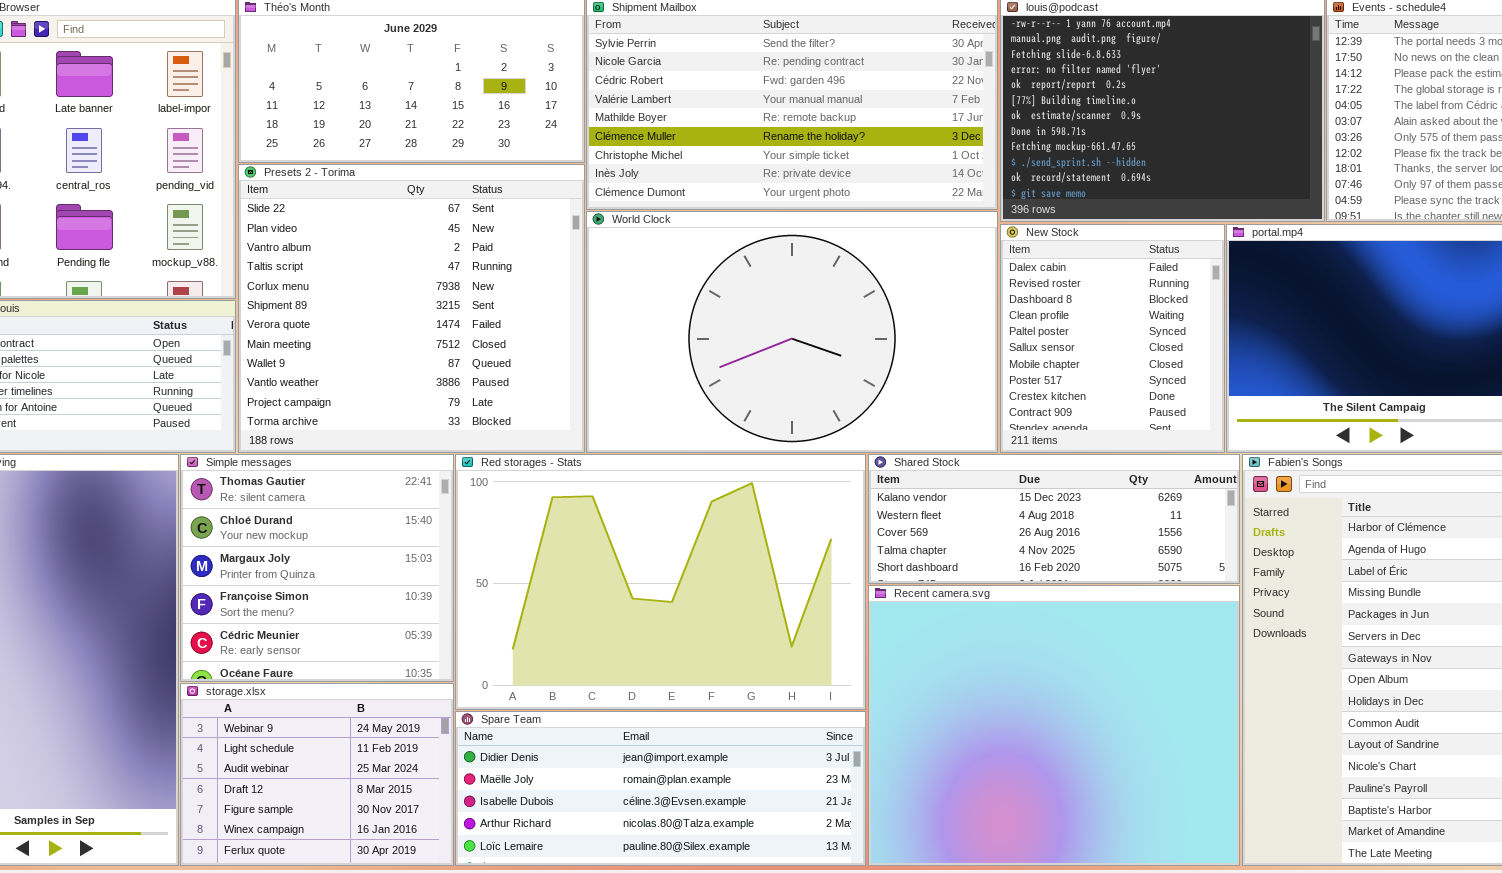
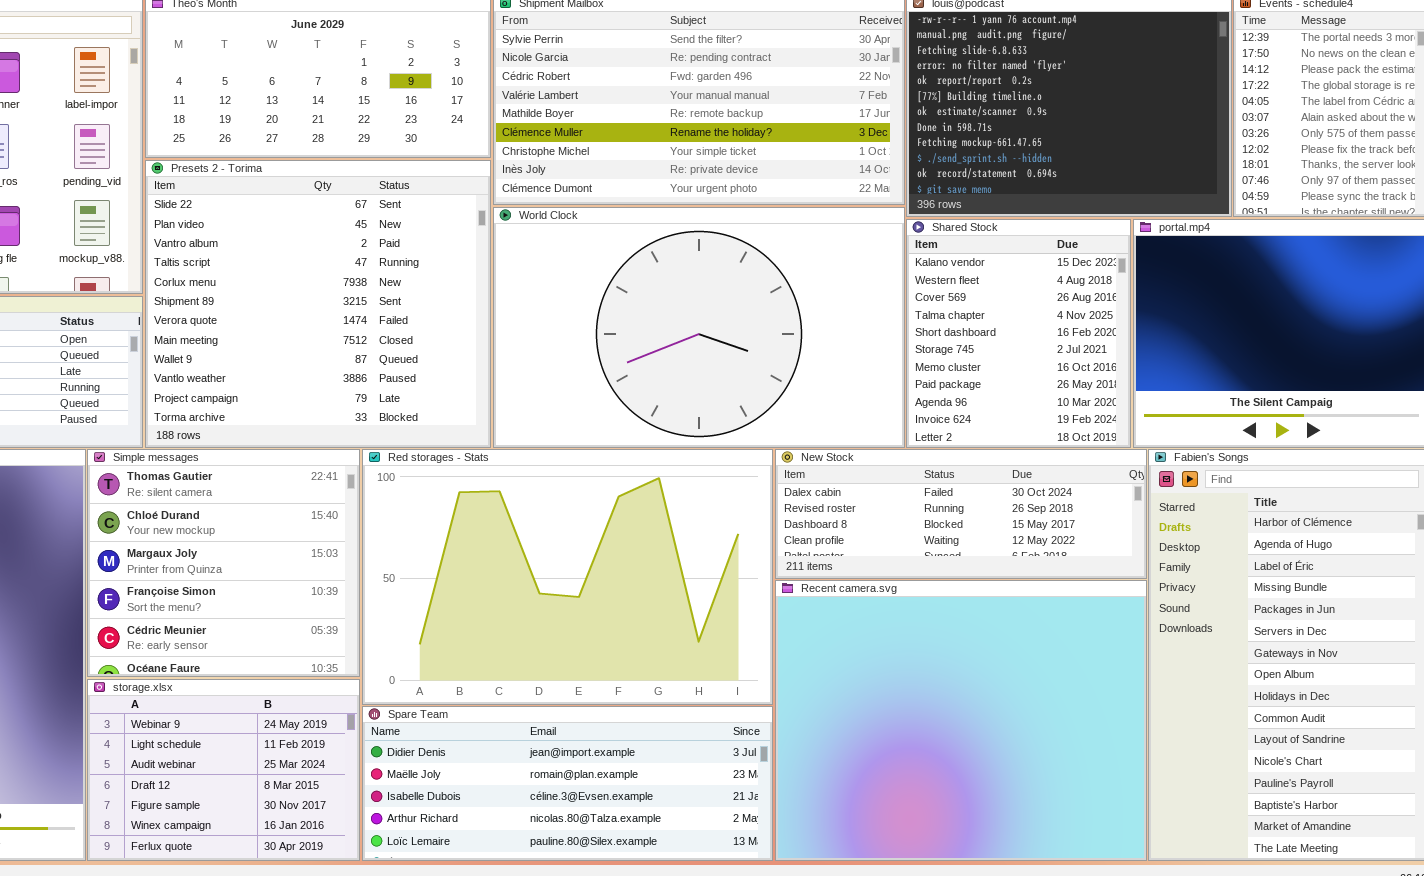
New Stock: [1000,224,1225,453] -> [775,449,1147,579], moved, resized
Shared Stock: [868,454,1240,584] -> [906,219,1131,448], moved, resized

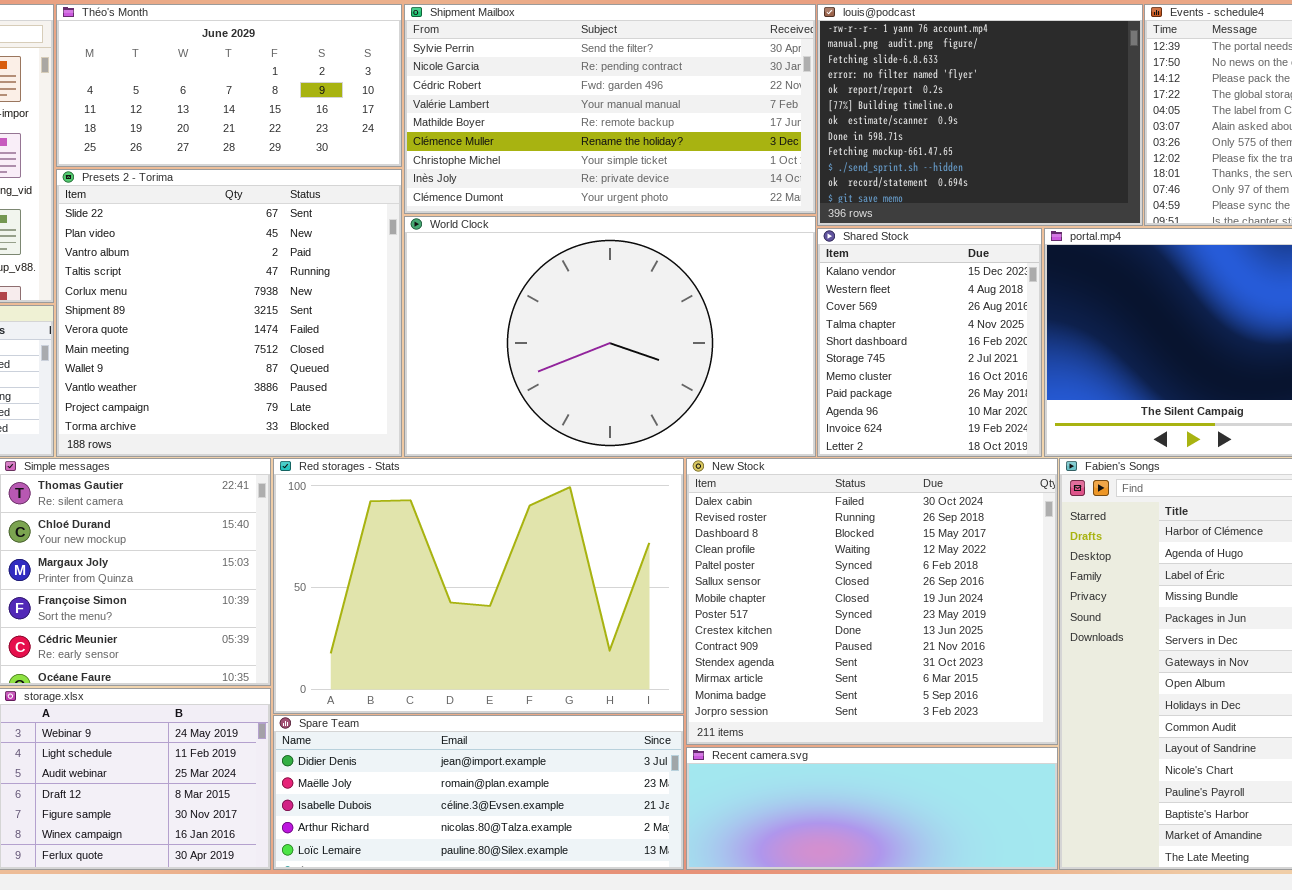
New Stock: [775,449,1147,579] -> [686,458,1058,745], resized
Recent camera.svg: [775,580,1147,861] -> [686,747,1058,870], resized

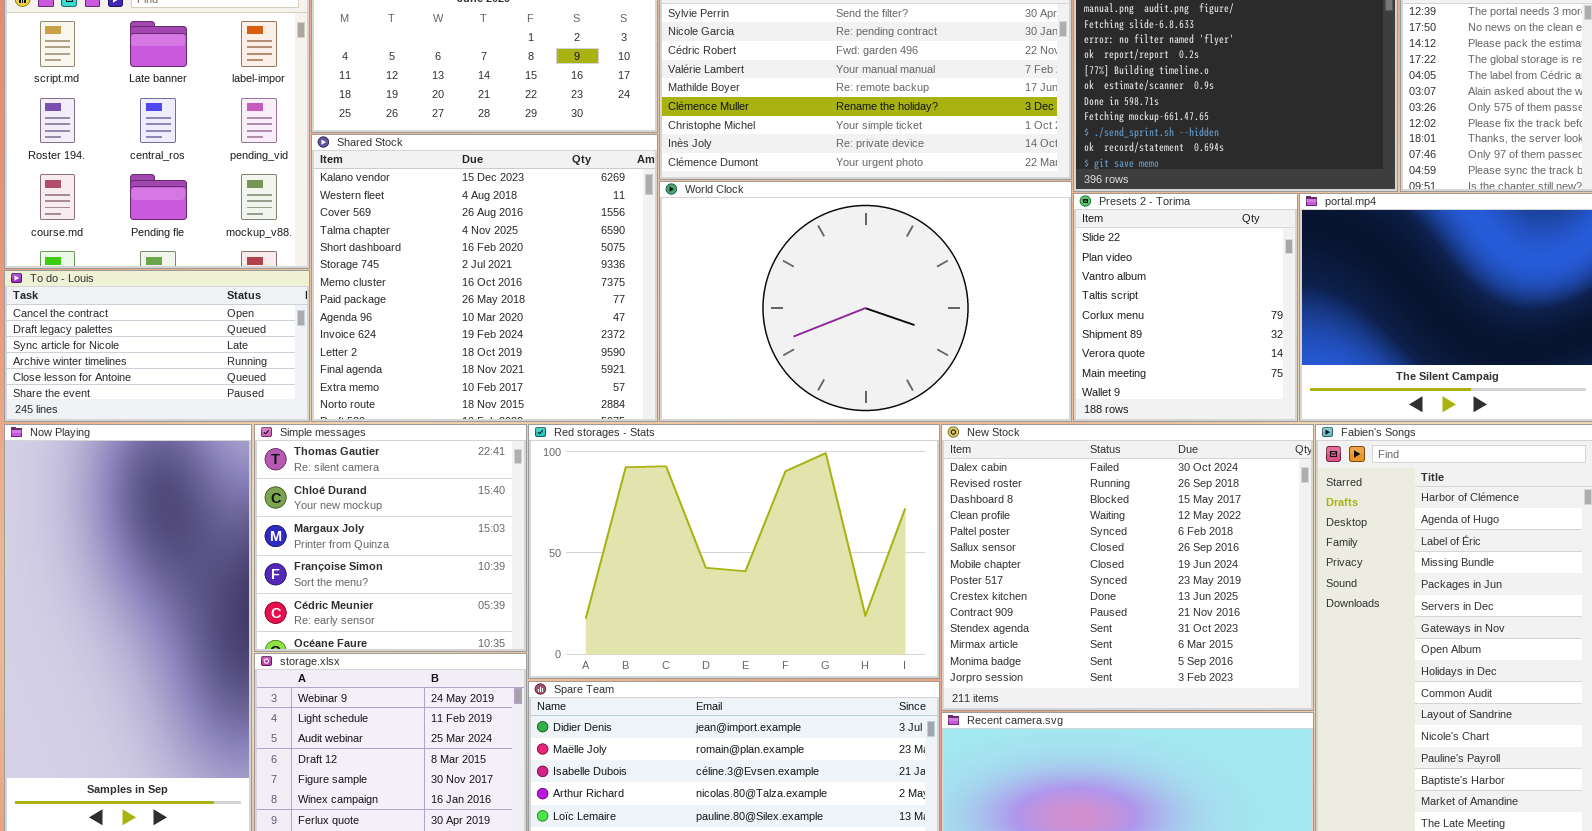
Presets 2 - Torima: [56,169,402,457] -> [1073,193,1298,422], moved, resized
Shared Stock: [817,228,1042,457] -> [311,134,658,422], moved, resized

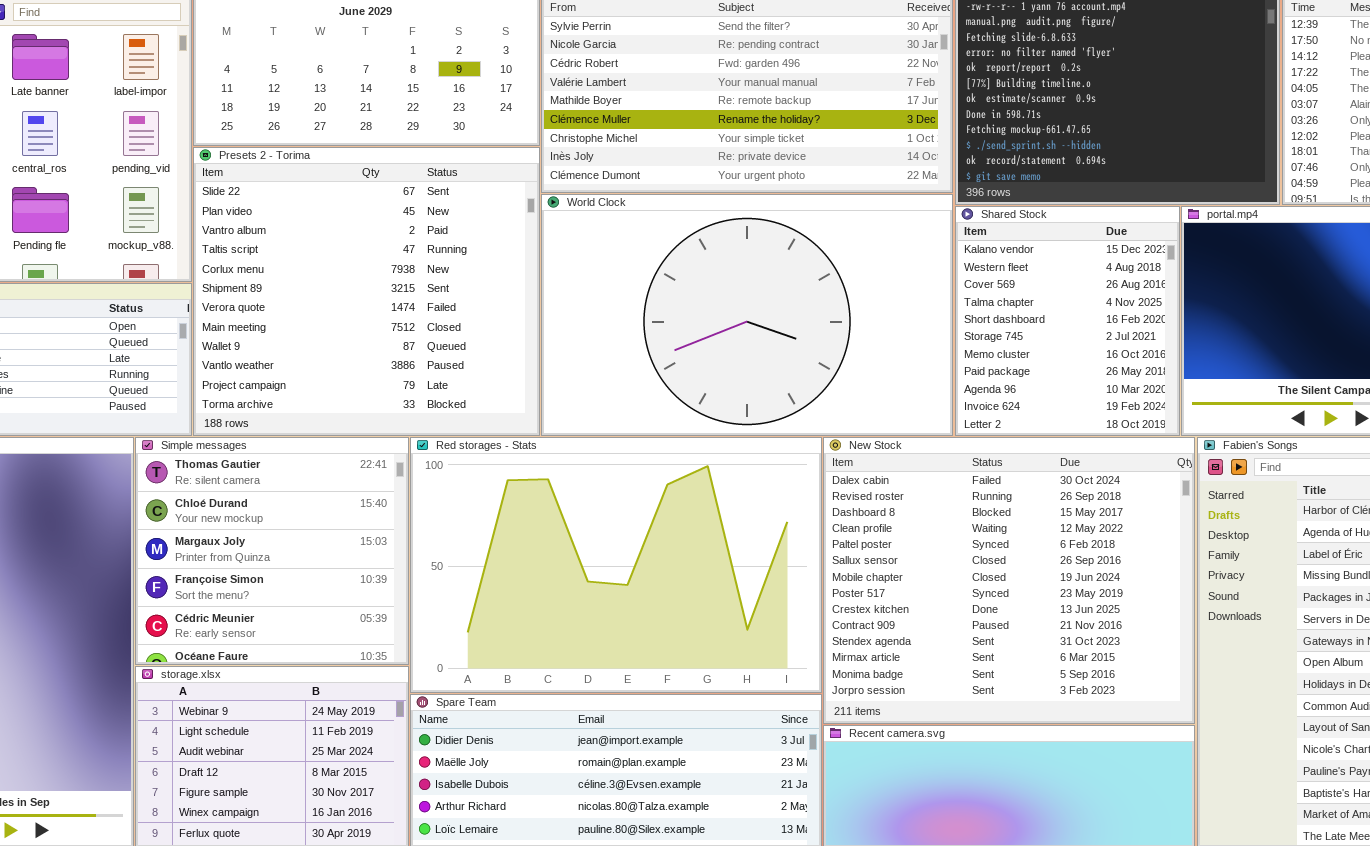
Shared Stock: [311,134,658,422] -> [955,206,1180,436], moved, resized
Presets 2 - Torima: [1073,193,1298,422] -> [193,147,540,436], moved, resized

